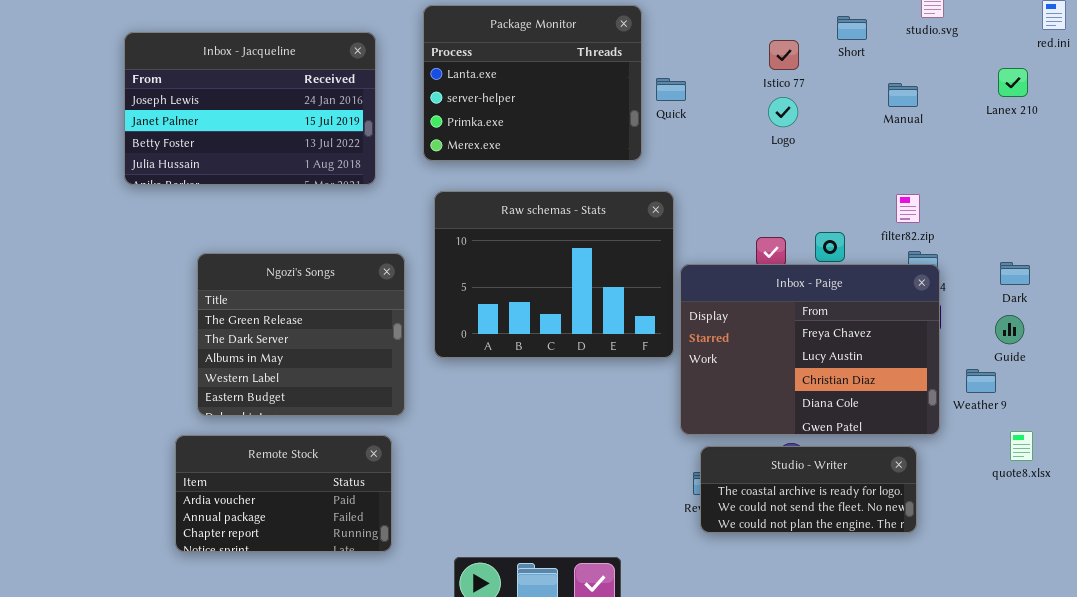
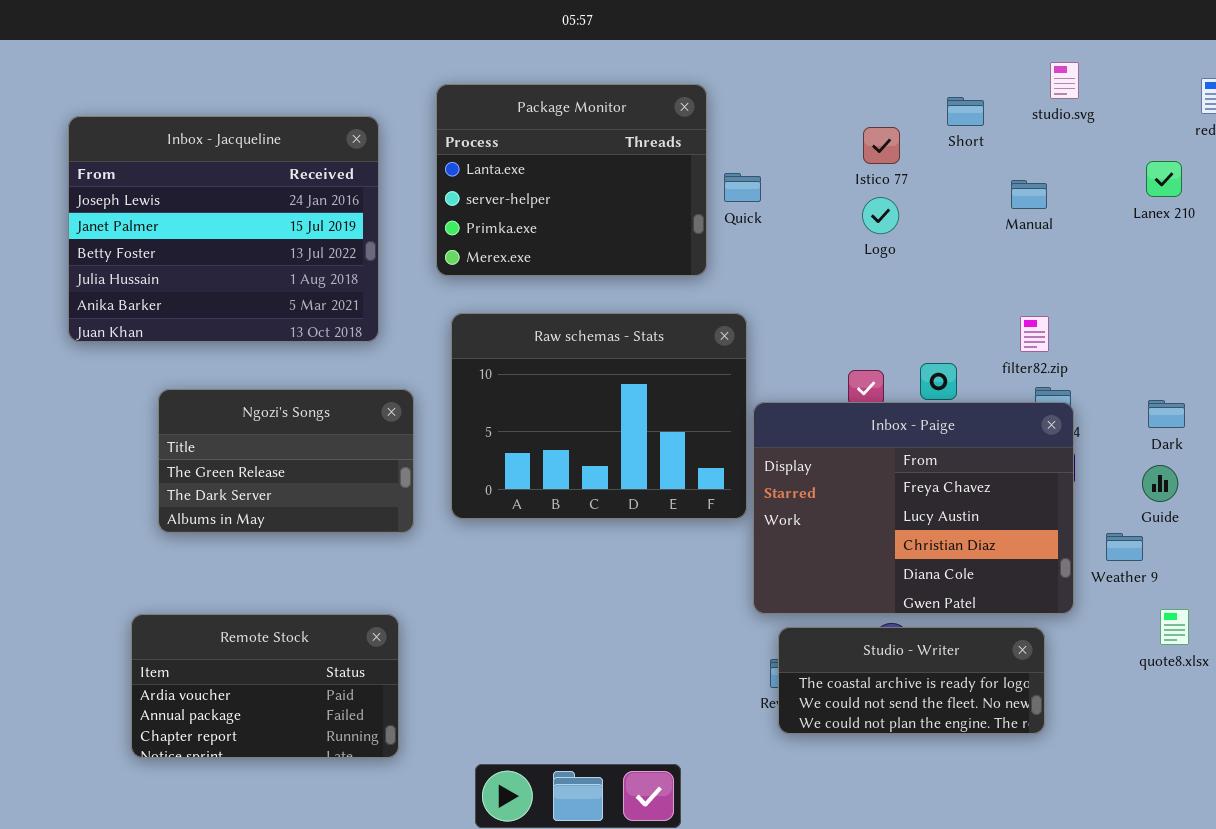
Inbox - Jacqueline: [124,32,376,185] -> [68,116,379,342], resized
Ngozi's Songs: [197,253,405,416] -> [158,389,414,533], resized

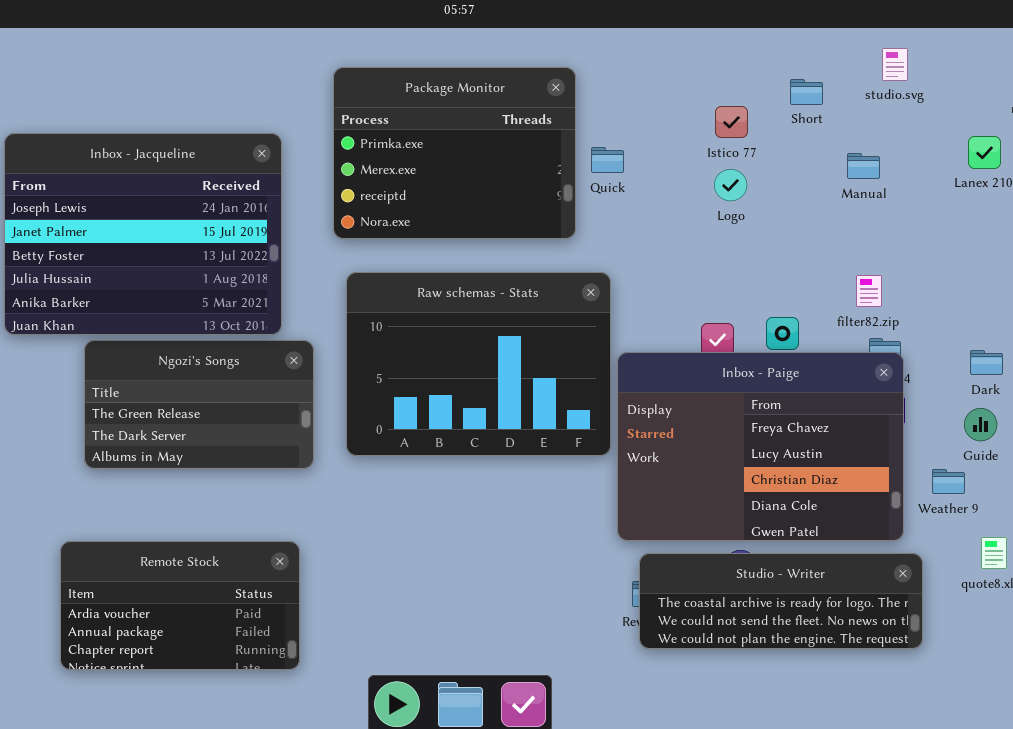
Package Monitor: [436,84,707,276] -> [333,67,576,239], scrolled down 2 rows
Inbox - Jacqueline: [68,116,379,342] -> [4,133,282,335], moved
Studio - Writer: [778,627,1045,734] -> [639,553,923,649], resized

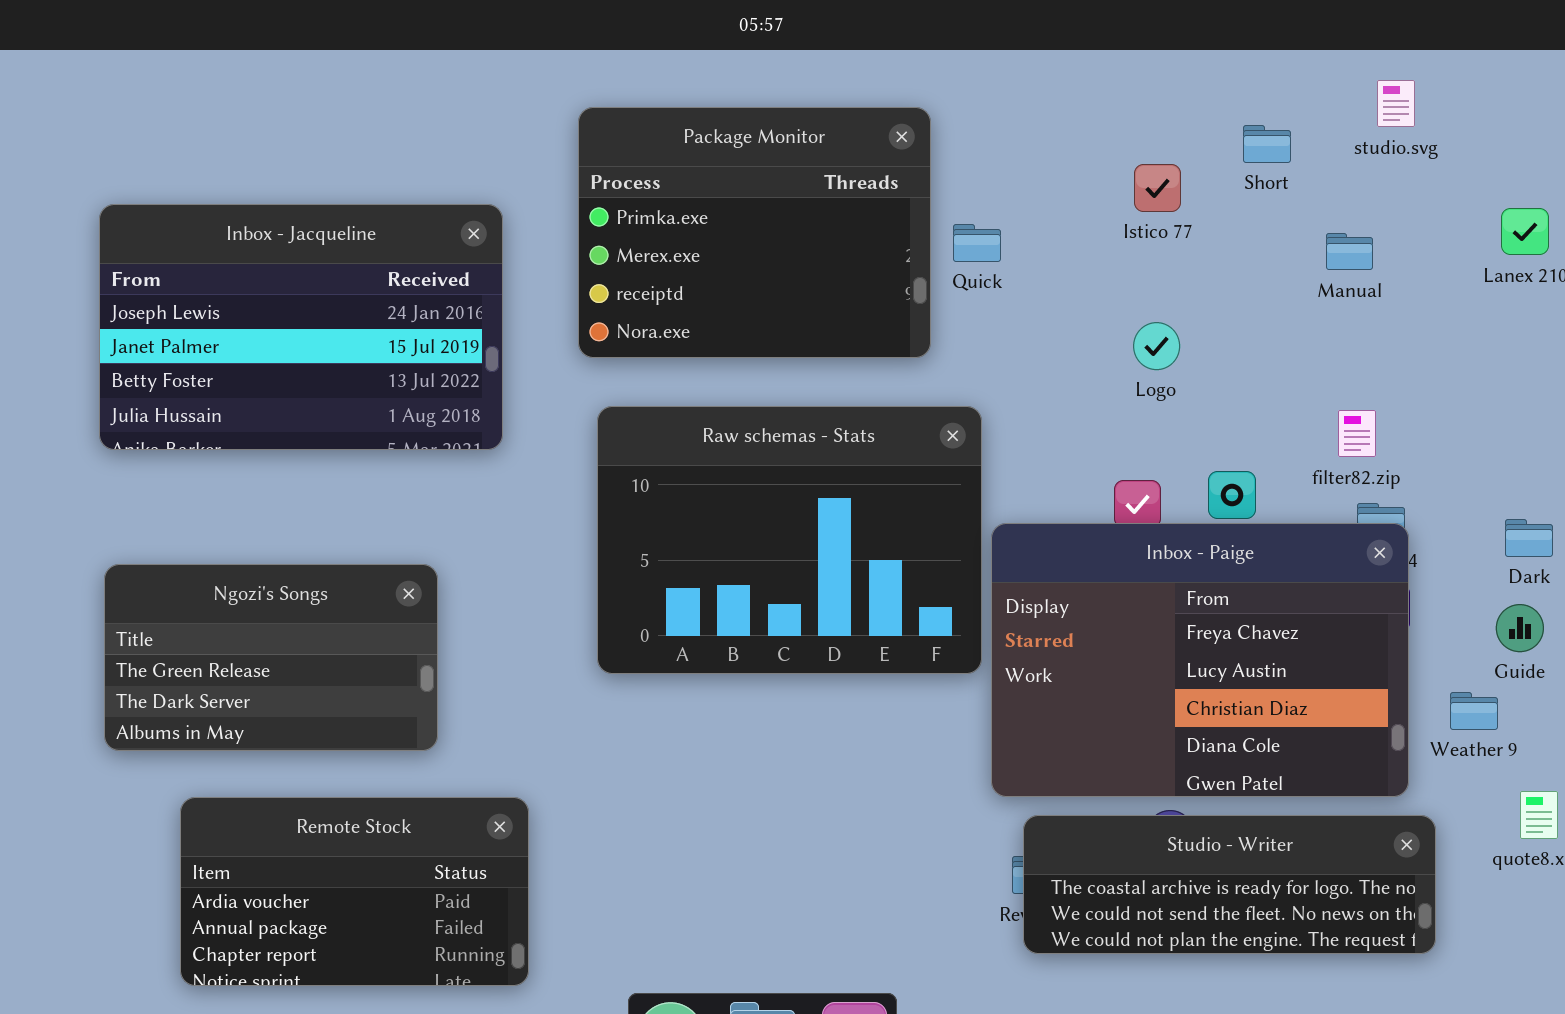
Inbox - Jacqueline: [4,133,282,335] -> [99,204,503,450], resized
Logo: [714,169,747,201] -> [1133,322,1180,370], moved
Ngozi's Songs: [84,340,314,469] -> [104,564,438,751], moved

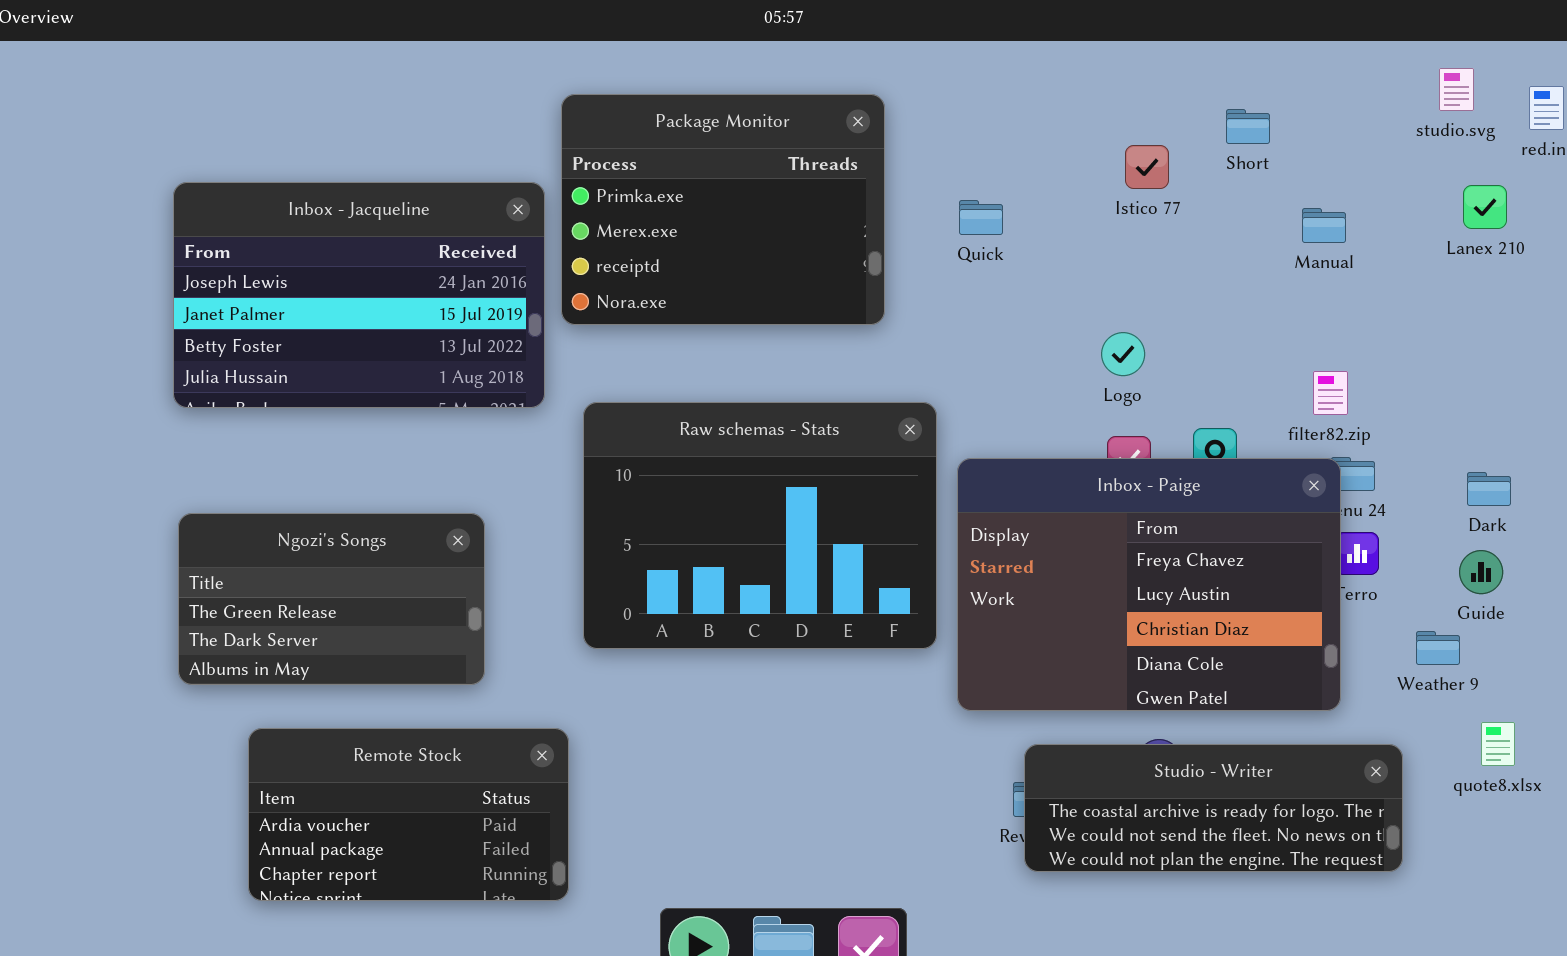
studio.svg: [1377,80,1415,127] -> [1439,68,1474,111], moved
Package Monitor: [578,107,931,358] -> [561,94,885,325], moved
Logo: [1133,322,1180,370] -> [1101,332,1145,376], moved
Raw schemas - Stats: [597,406,982,674] -> [583,402,937,649], moved
Inbox - Paige: [991,523,1409,797] -> [957,458,1341,711], moved

